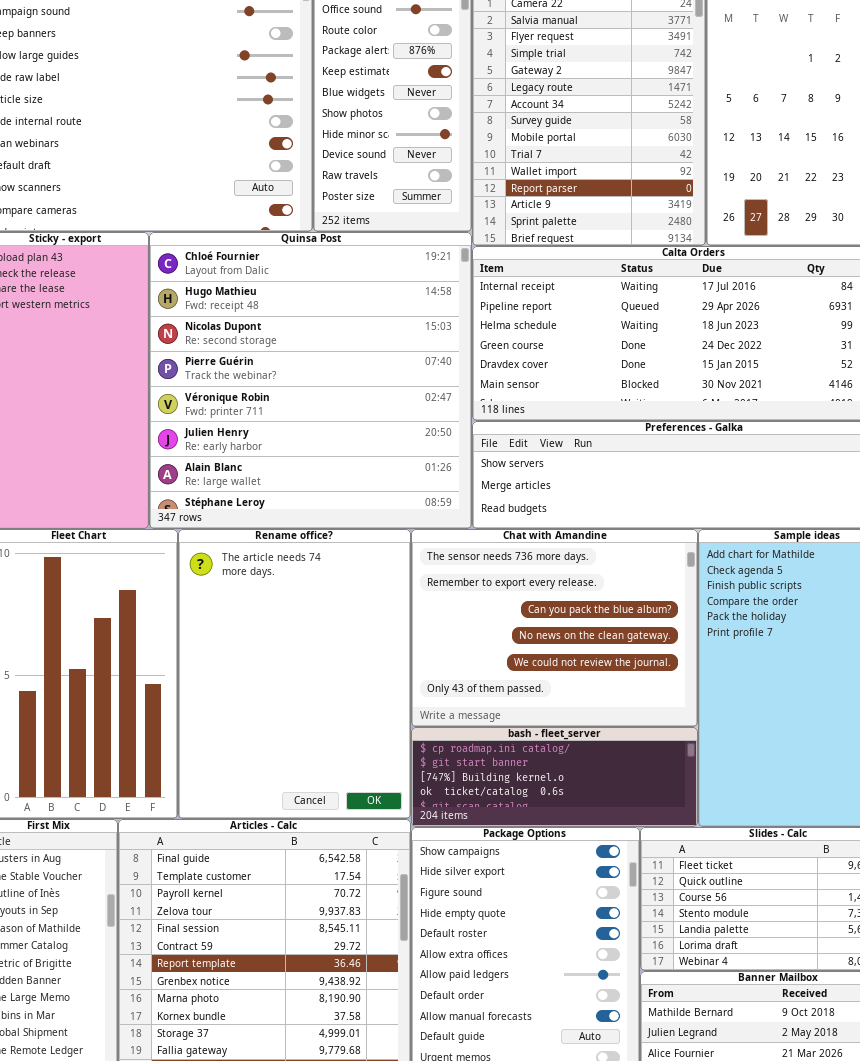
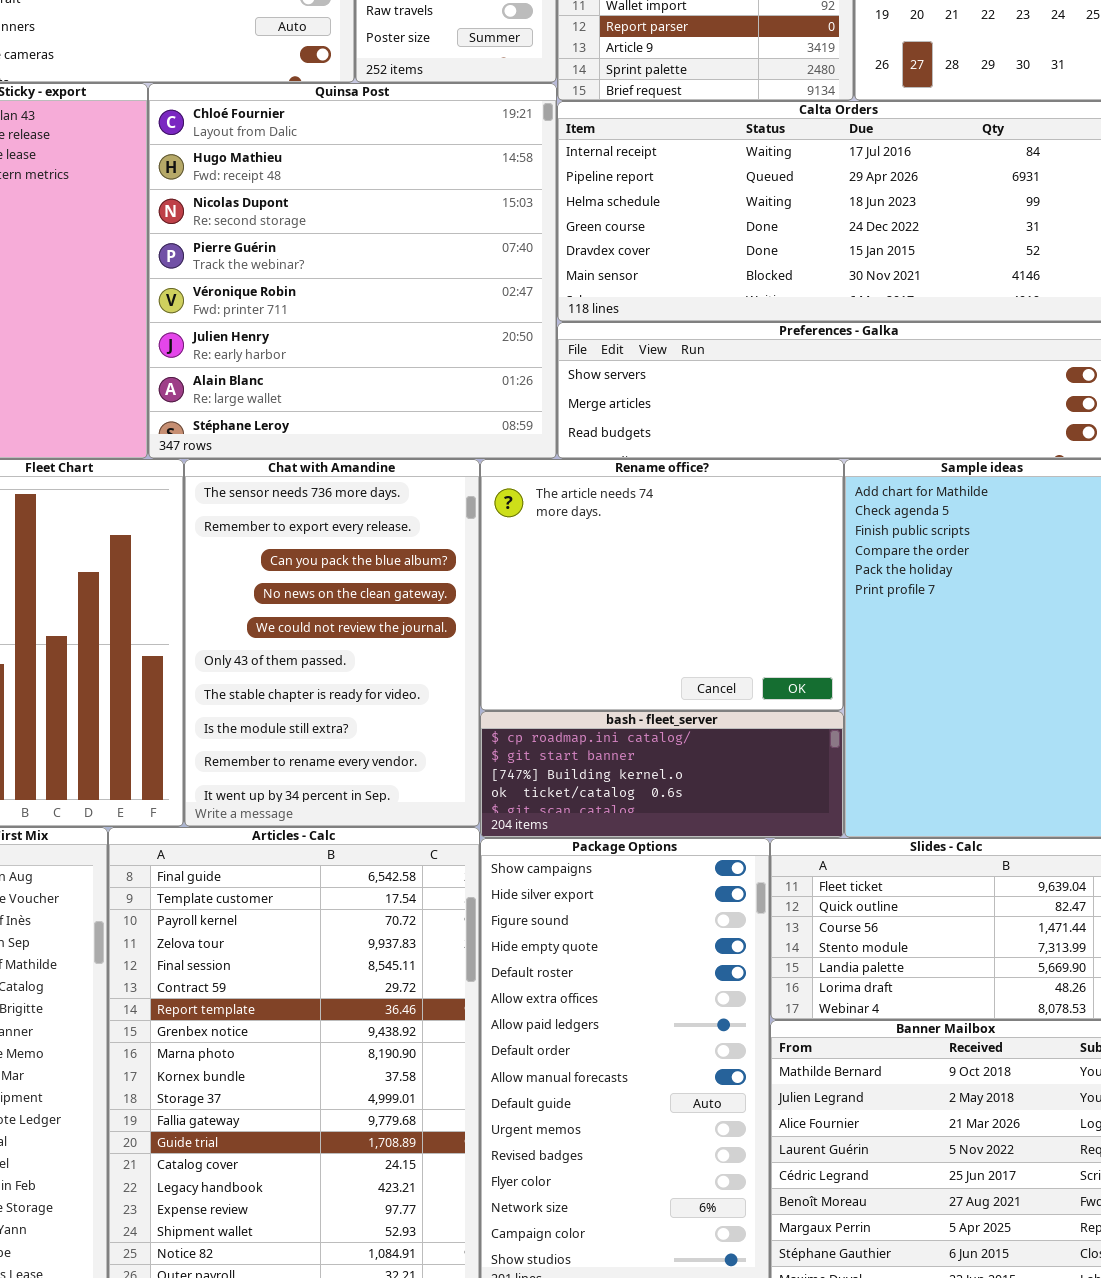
Rename office?: [178,529,411,819] -> [480,459,844,711], moved, resized
Chat with Amandine: [411,529,698,727] -> [184,459,480,827], moved, resized

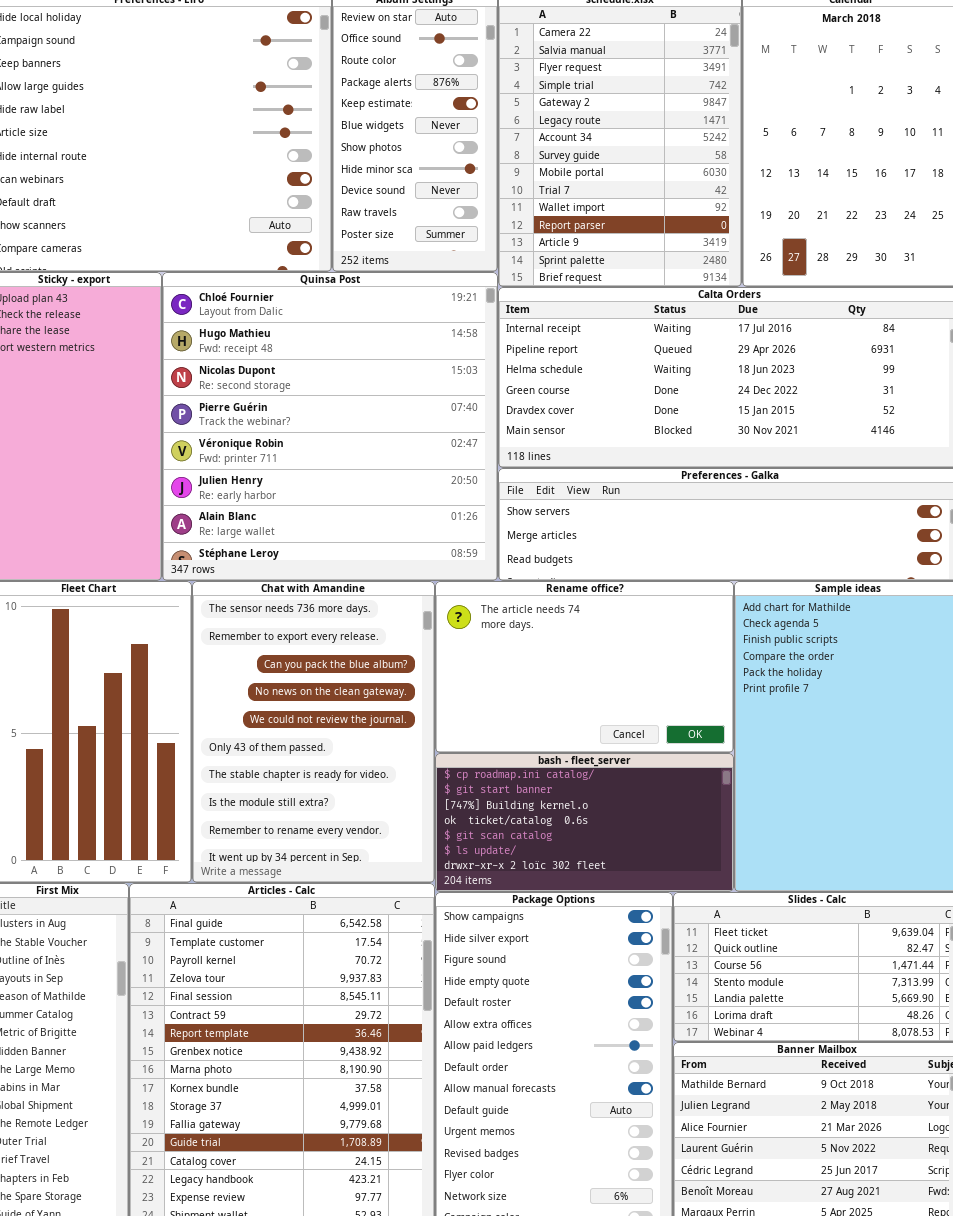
Rename office?: [480,459,844,711] -> [435,581,734,753], resized
bash - fleet_server: [480,711,844,838] -> [435,753,734,892], resized

